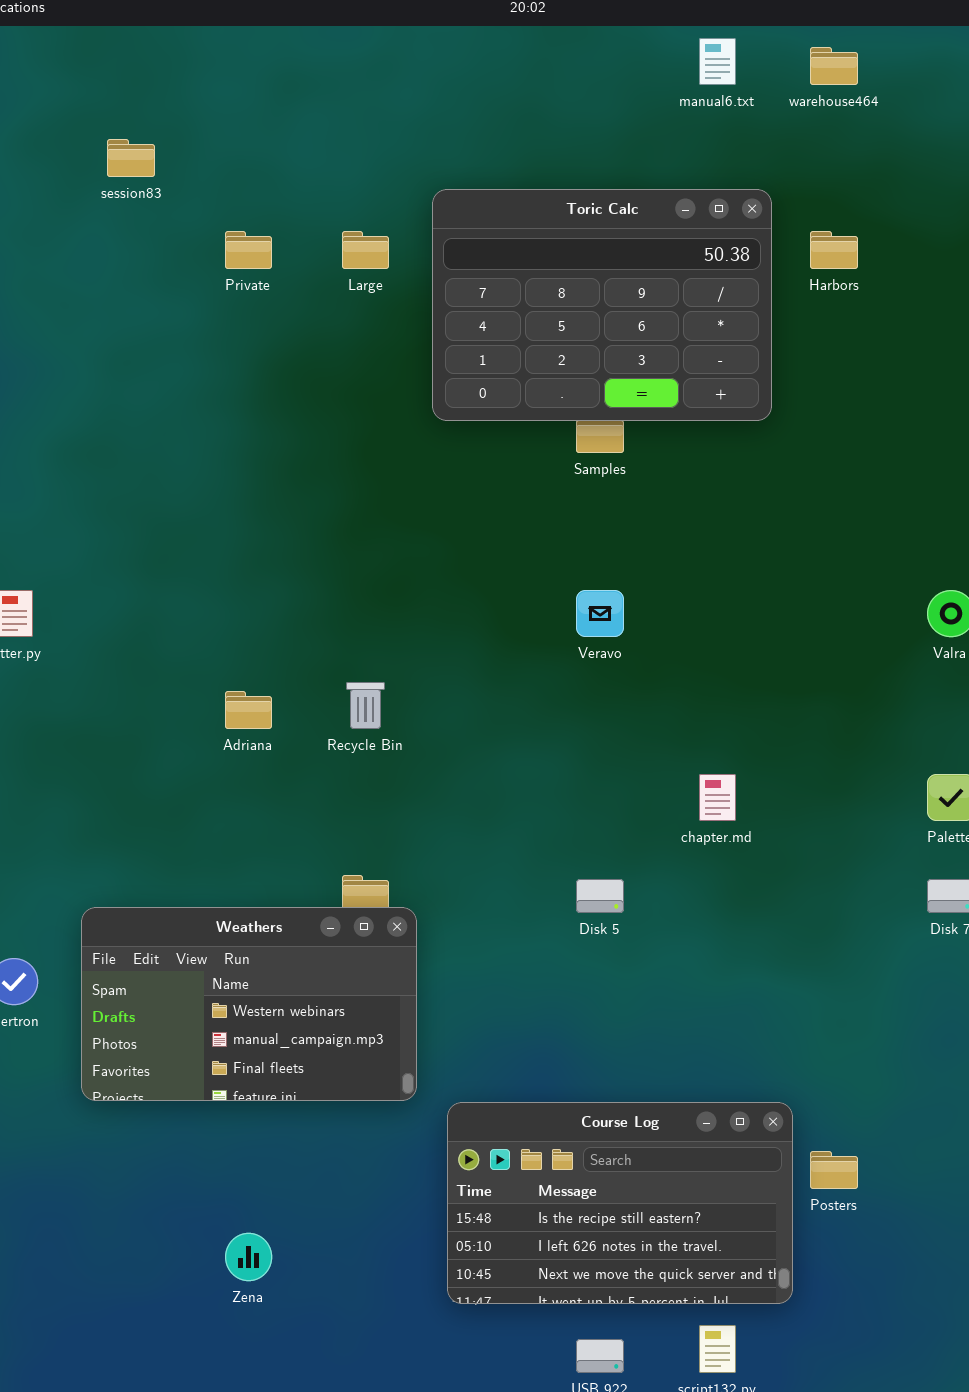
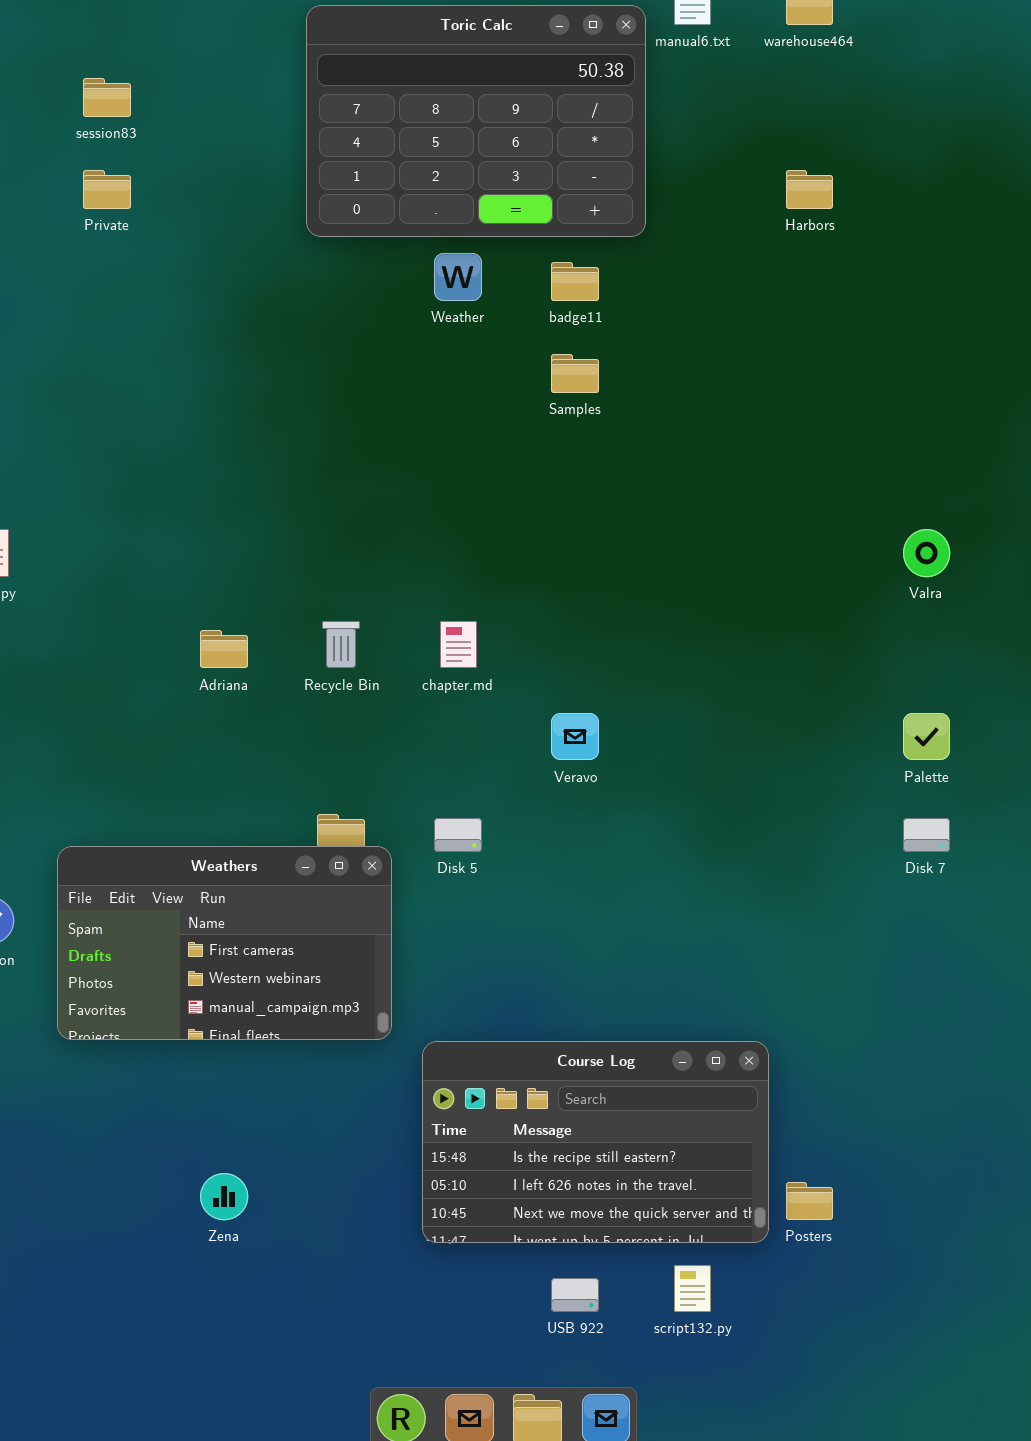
Toric Calc: [432,189,772,421] -> [306,5,646,237], moved
Private: [225,231,272,269] -> [83,170,131,209], moved
Veravo: [576,590,624,637] -> [551,713,599,760], moved
chapter.md: [699,774,736,821] -> [440,621,477,668], moved
Disk 5: [576,879,624,913] -> [434,818,482,852], moved
Weathers: [81,907,417,1101] -> [57,846,392,1040], scrolled up 1 row
Posters: [810,1151,858,1189] -> [786,1182,833,1220], moved

